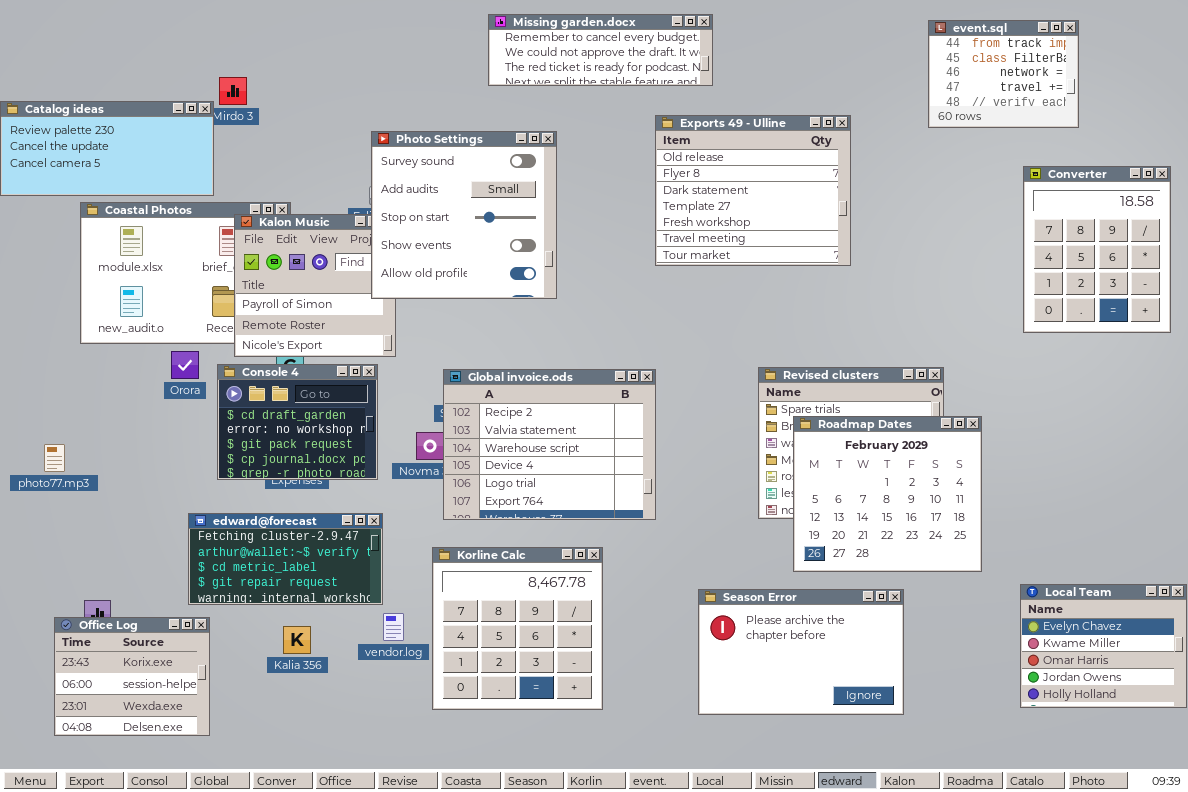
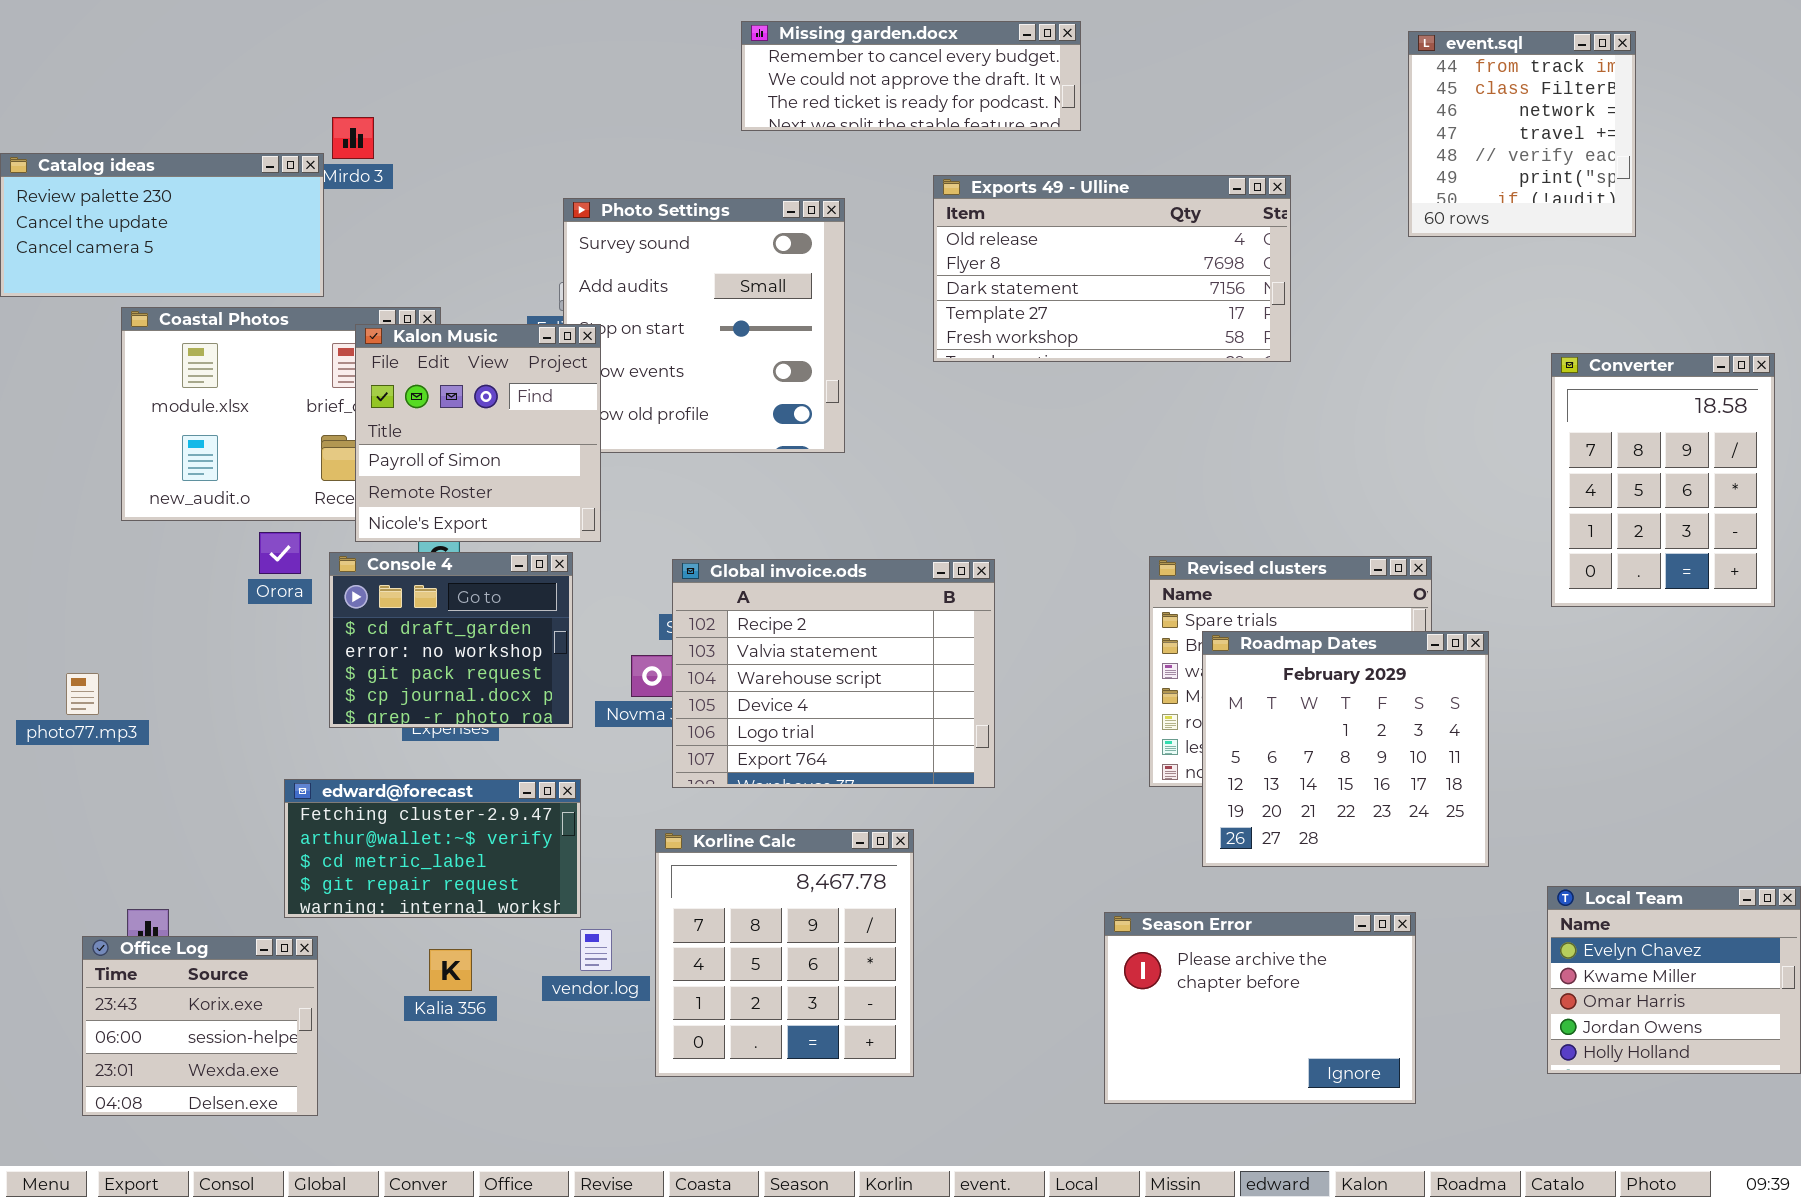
event.sql: [928,20,1079,128] -> [1408,31,1636,237], resized
Exports 49 - Ulline: [655,115,851,266] -> [933,175,1291,362], resized
Converter: [1023,166,1171,333] -> [1551,353,1775,607], moved
Kalon Music: [234,214,396,357] -> [355,324,601,542], raised
Season Error: [698,589,904,715] -> [1104,912,1416,1104], moved

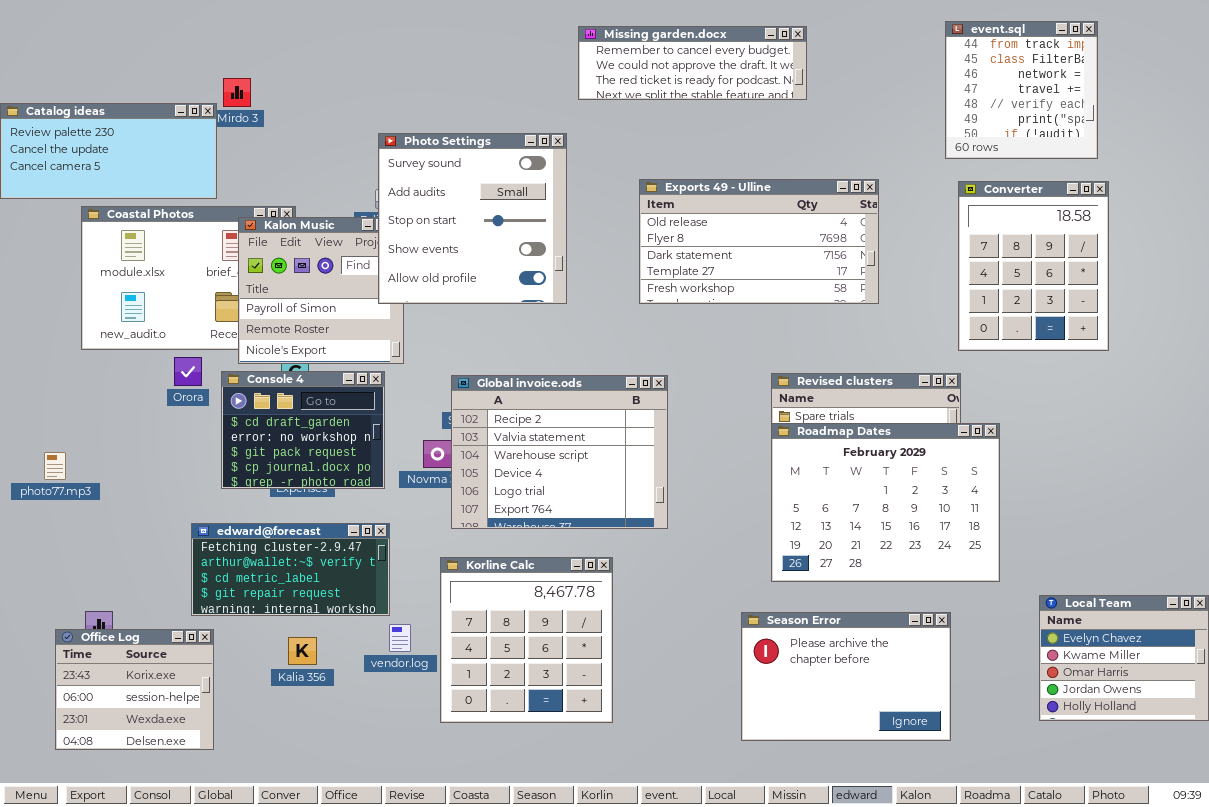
Missing garden.docx: [741,21,1081,131] -> [578,26,807,100], moved
Exports 49 - Ulline: [933,175,1291,362] -> [639,179,879,304], moved
Photo Settings: [563,198,845,453] -> [378,133,567,304], raised
Converter: [1551,353,1775,607] -> [958,181,1109,351], moved
Roadmap Dates: [1202,631,1489,867] -> [771,423,1000,582], resized

